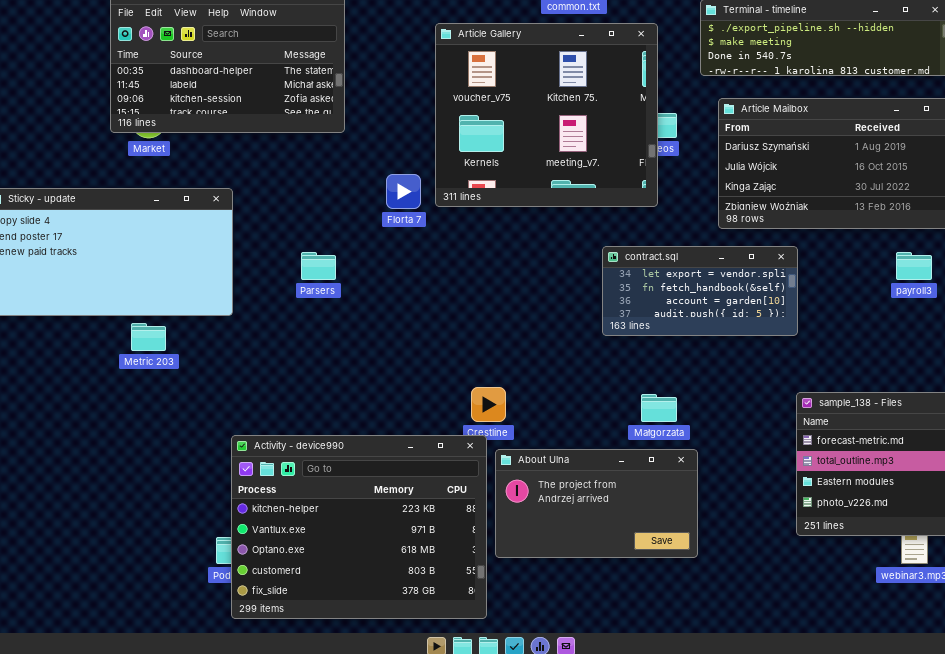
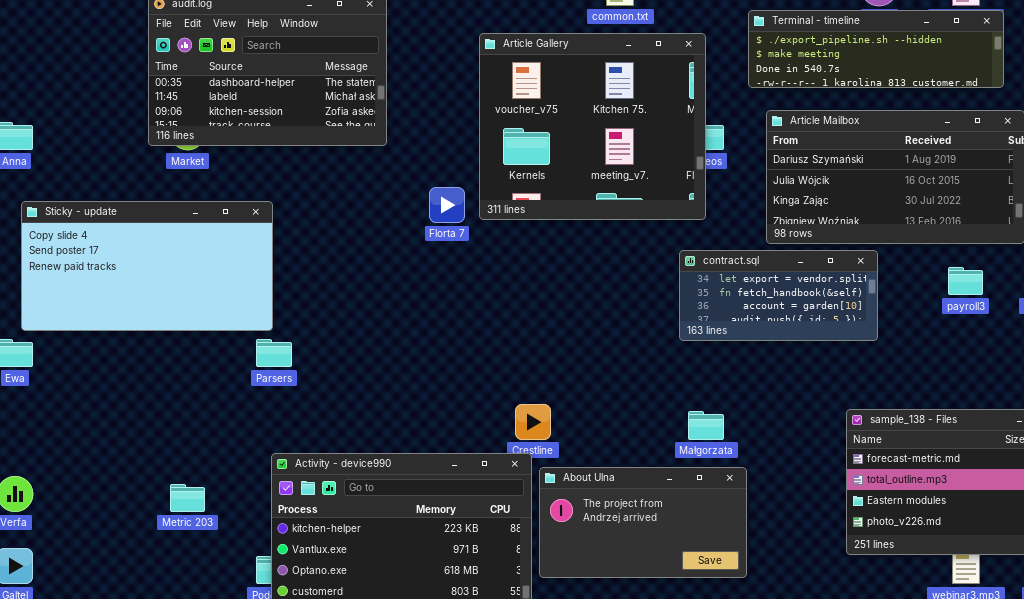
contract.sql: [602,246,798,336] -> [679,250,878,341], moved
Parsers: [301,252,336,280] -> [256,339,292,367], moved
Metric 203: [131,323,166,351] -> [170,484,205,512], moved

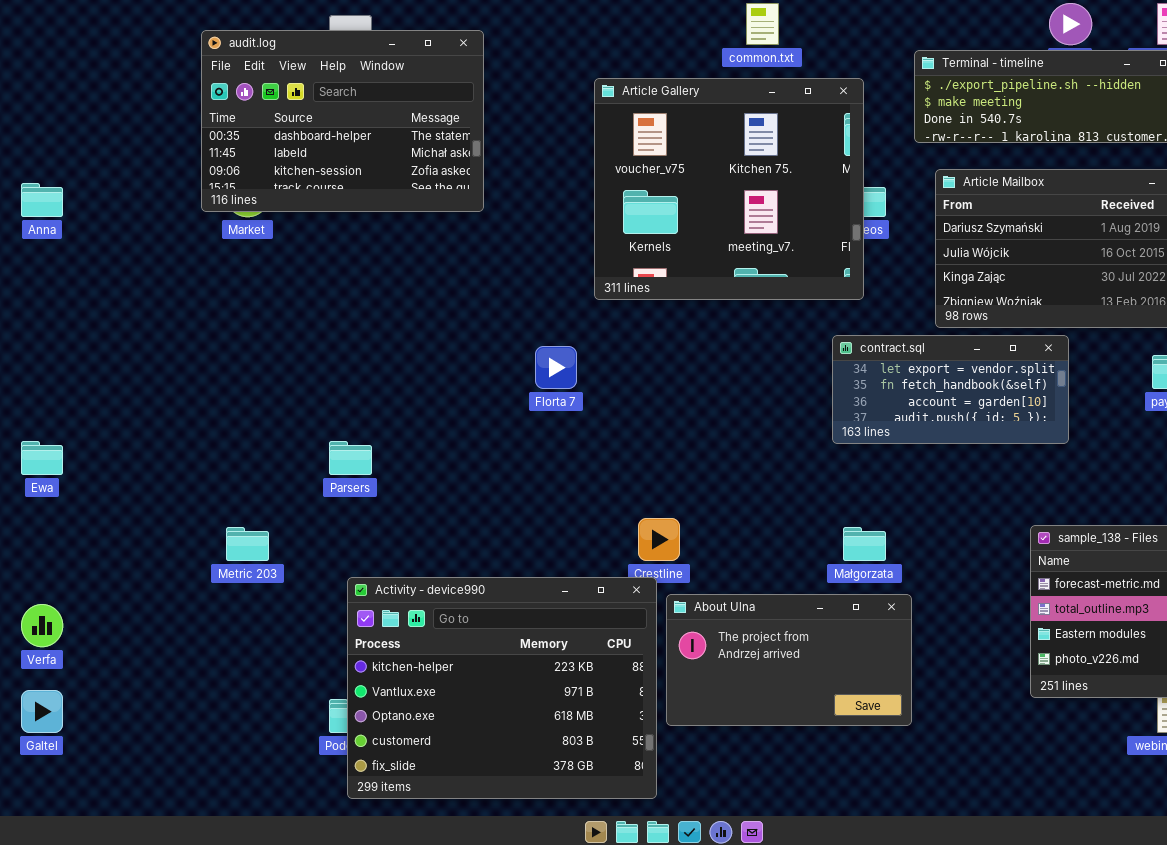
Florta 7: [429,187,465,223] -> [535,346,577,389], moved
Sticky - update: [21,201,273,331] -> none, closed
Metric 203: [170,484,205,512] -> [226,527,269,561], moved

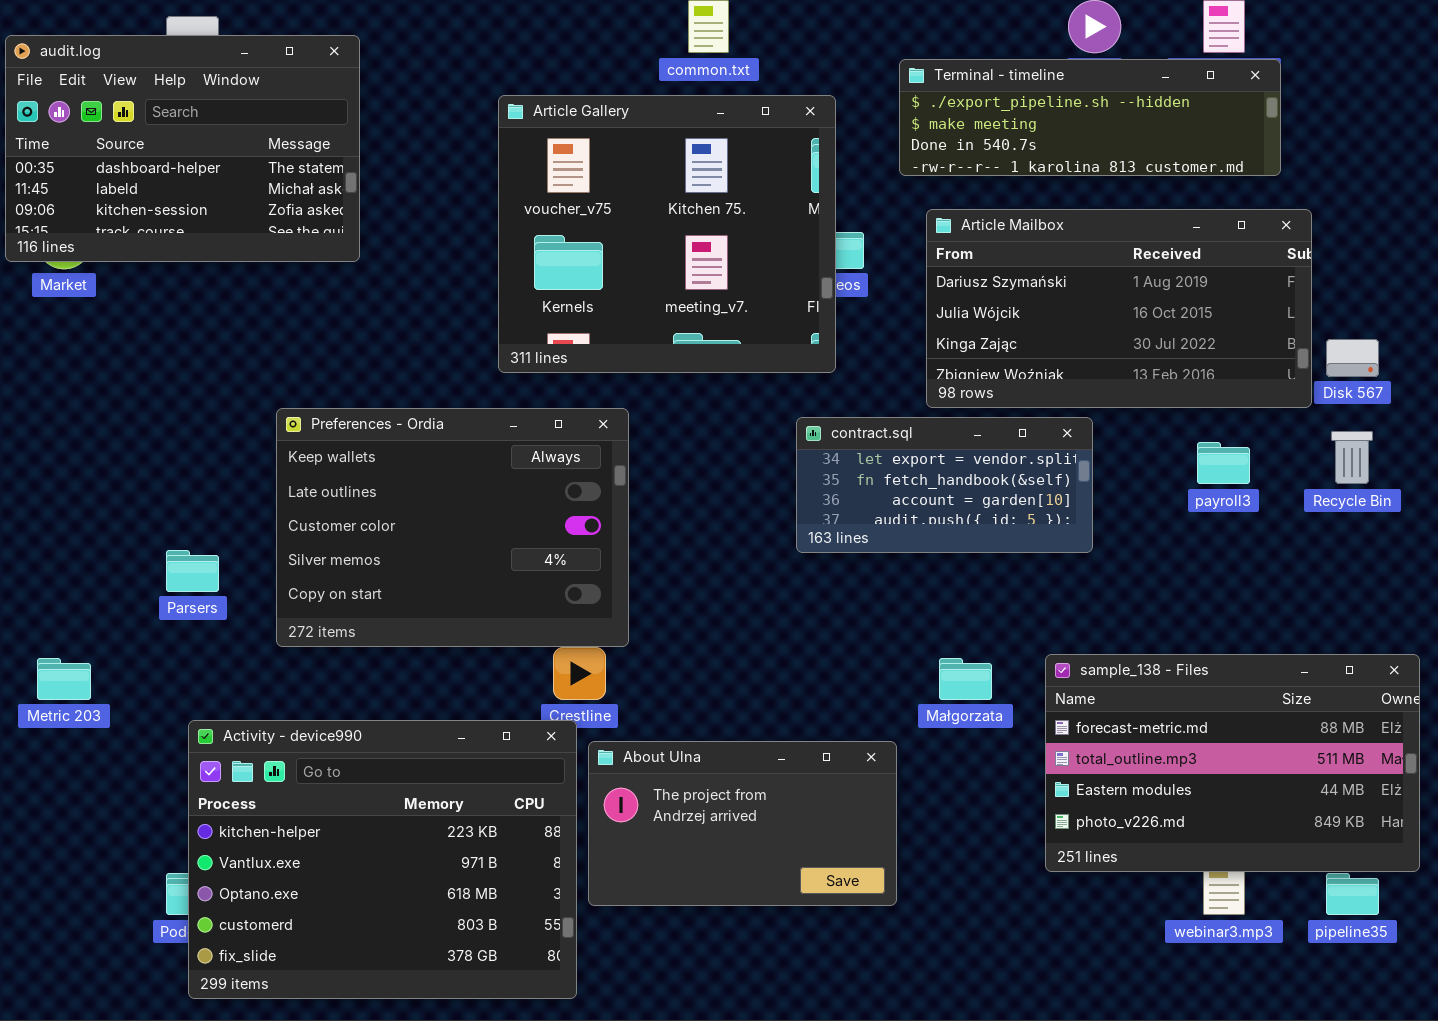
Preferences - Ordia: none -> [276,408,629,647], opened
Małgorzata: [843,527,886,561] -> [939,658,992,700], moved

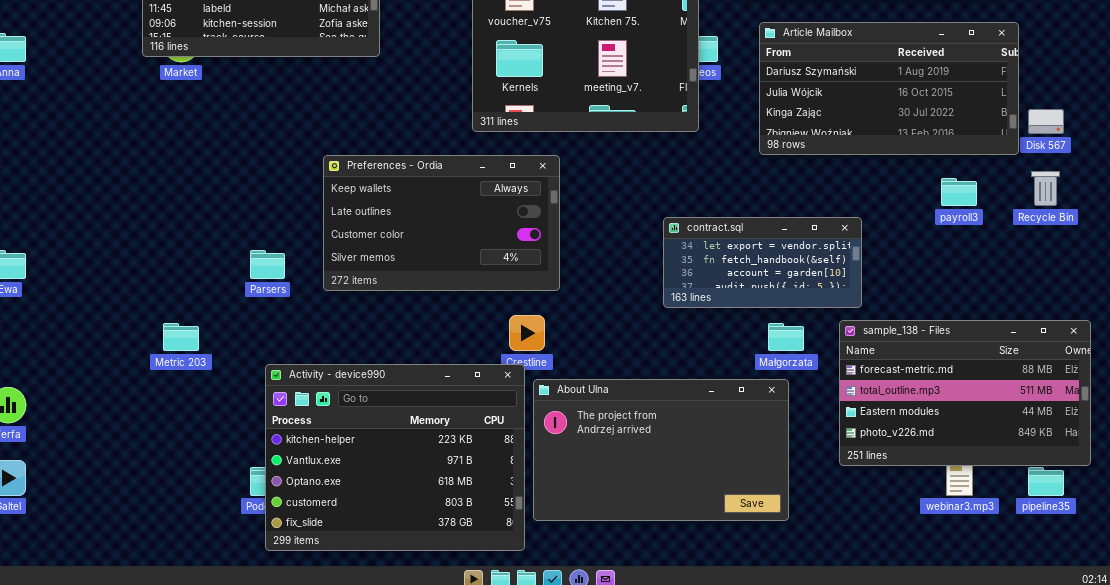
Preferences - Ordia: [276,408,629,647] -> [323,155,560,291], resized
contract.sql: [796,417,1093,553] -> [663,217,862,308], moved
About Ulna: [588,741,897,906] -> [533,379,789,521], resized

